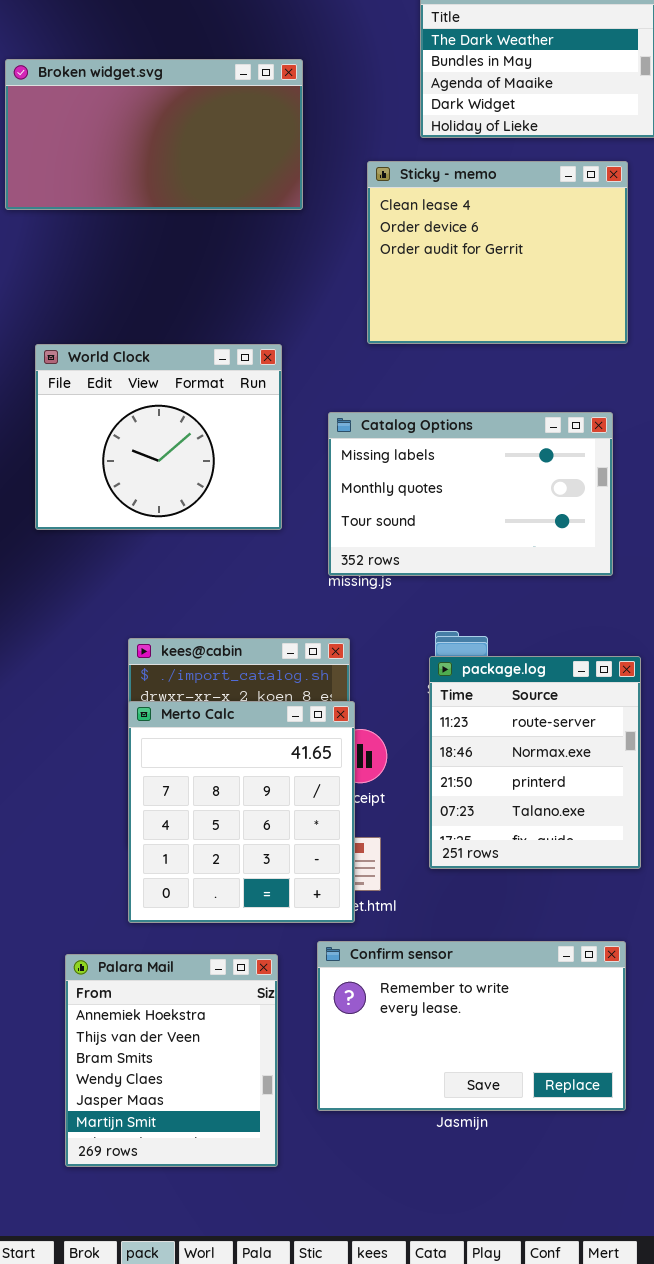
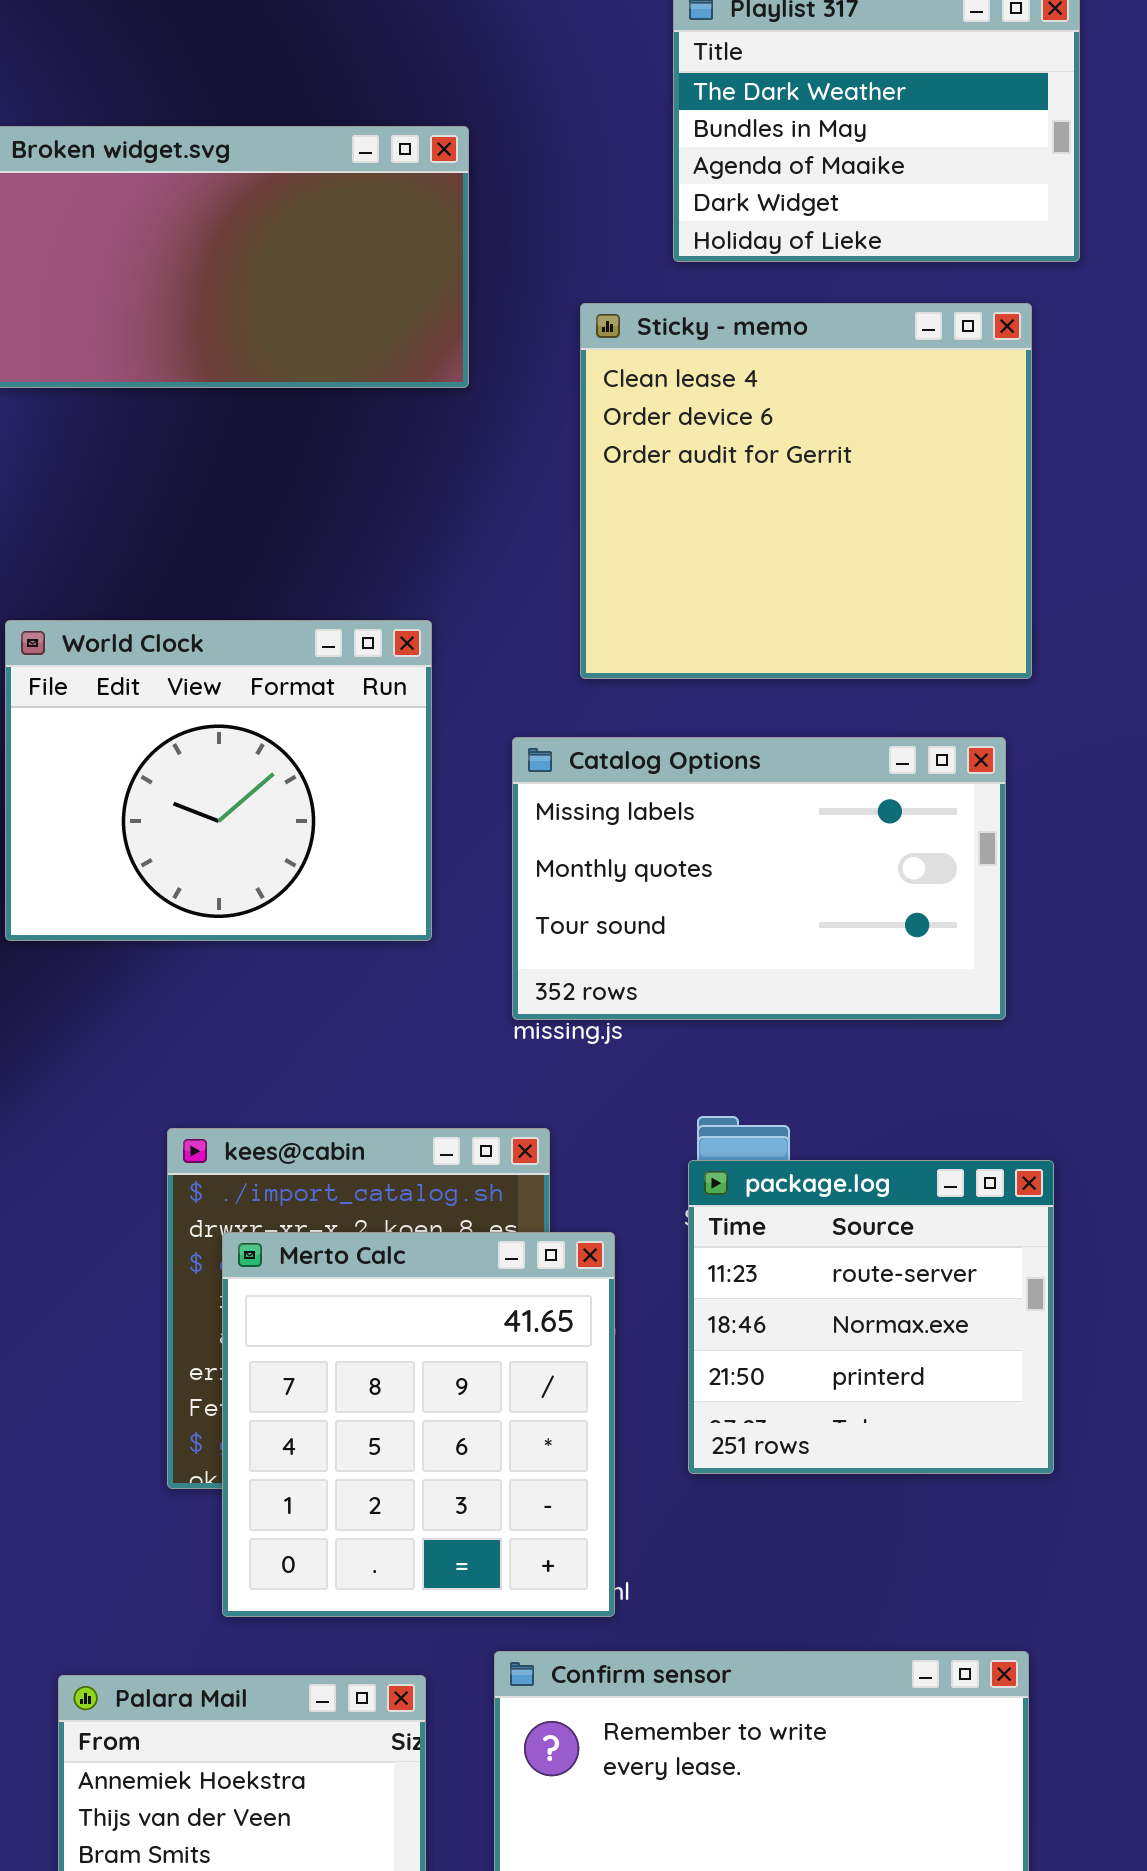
Sticky - memo: [367,161,628,344] -> [580,303,1032,679], resized
package.log: [429,656,641,869] -> [688,1160,1054,1474], resized
Merto Calc: [128,701,355,923] -> [222,1232,615,1617], moved

